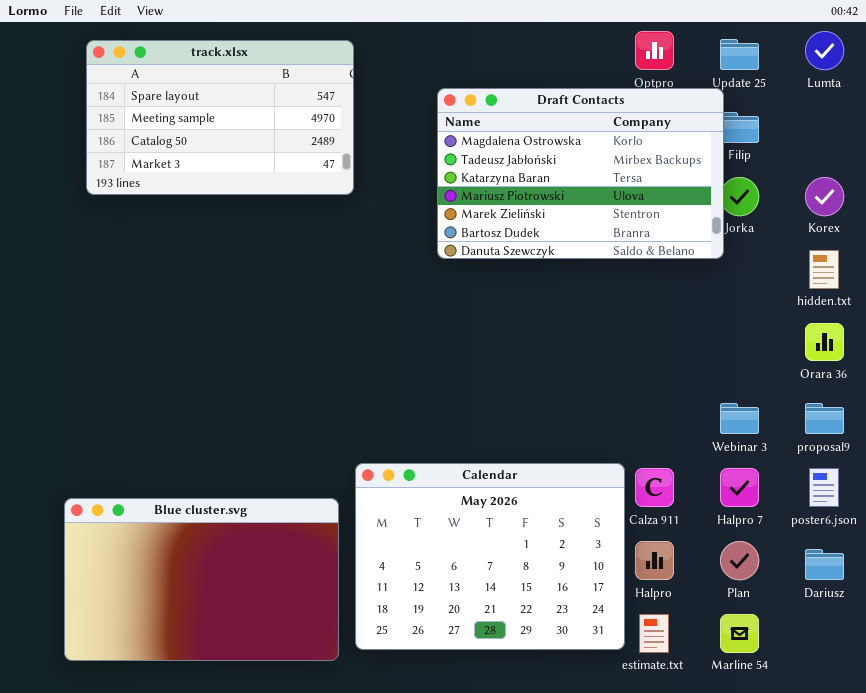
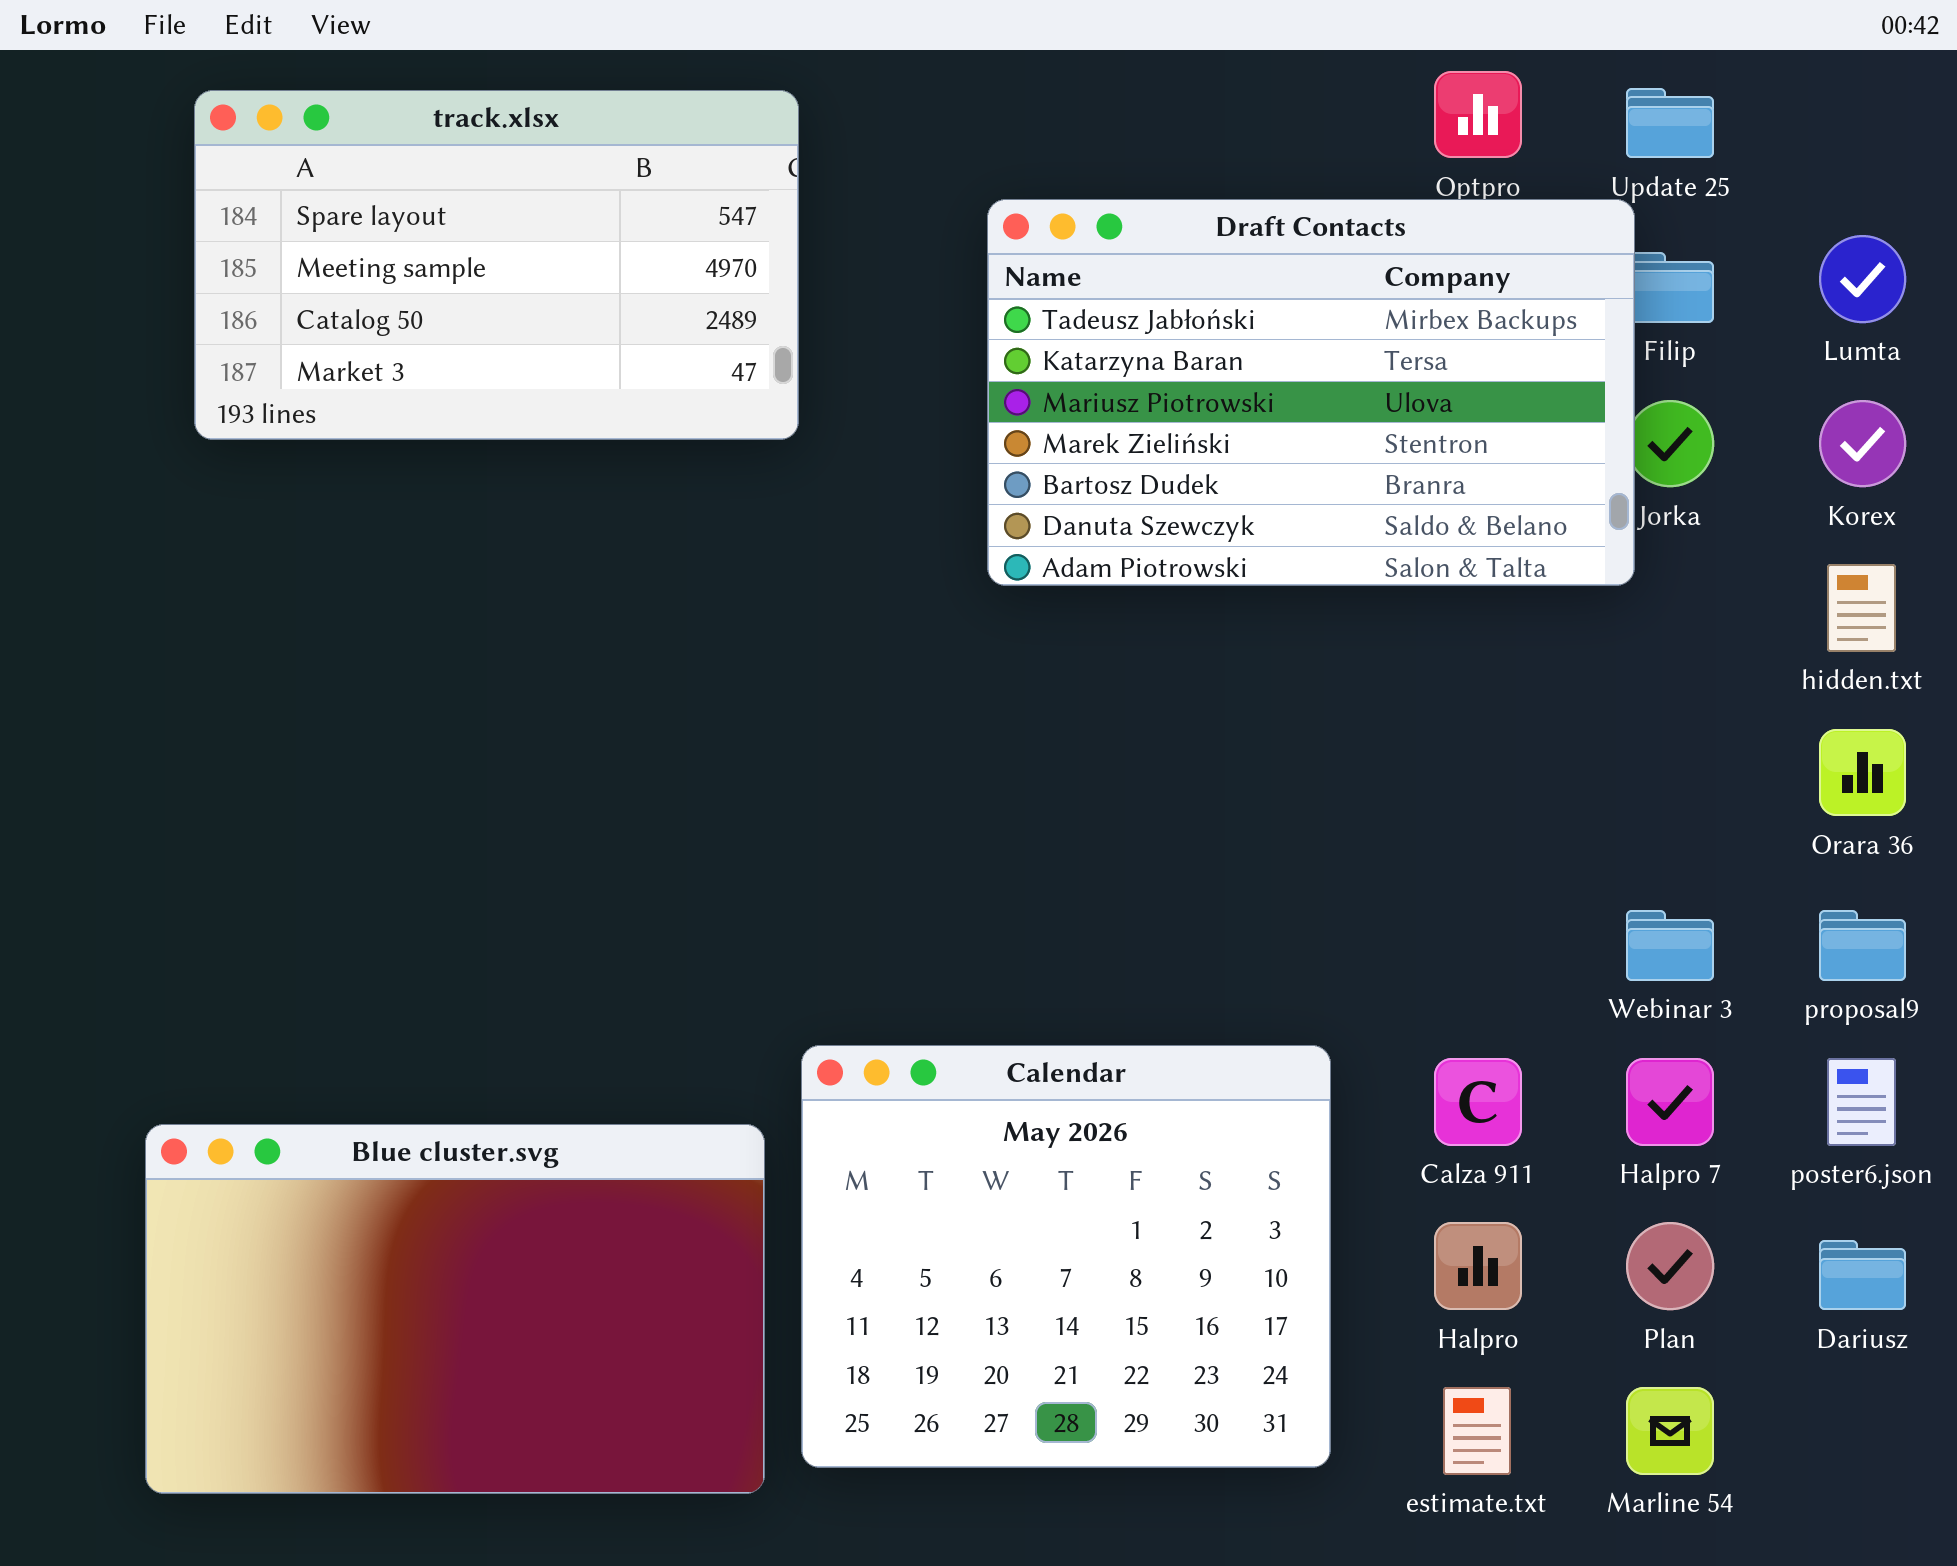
Lumta: [805,31,844,70] -> [1819,235,1906,323], moved
Draft Contacts: [437,88,724,259] -> [987,199,1635,586], scrolled down 1 row
Calendar: [355,463,625,650] -> [801,1045,1331,1468], resized

